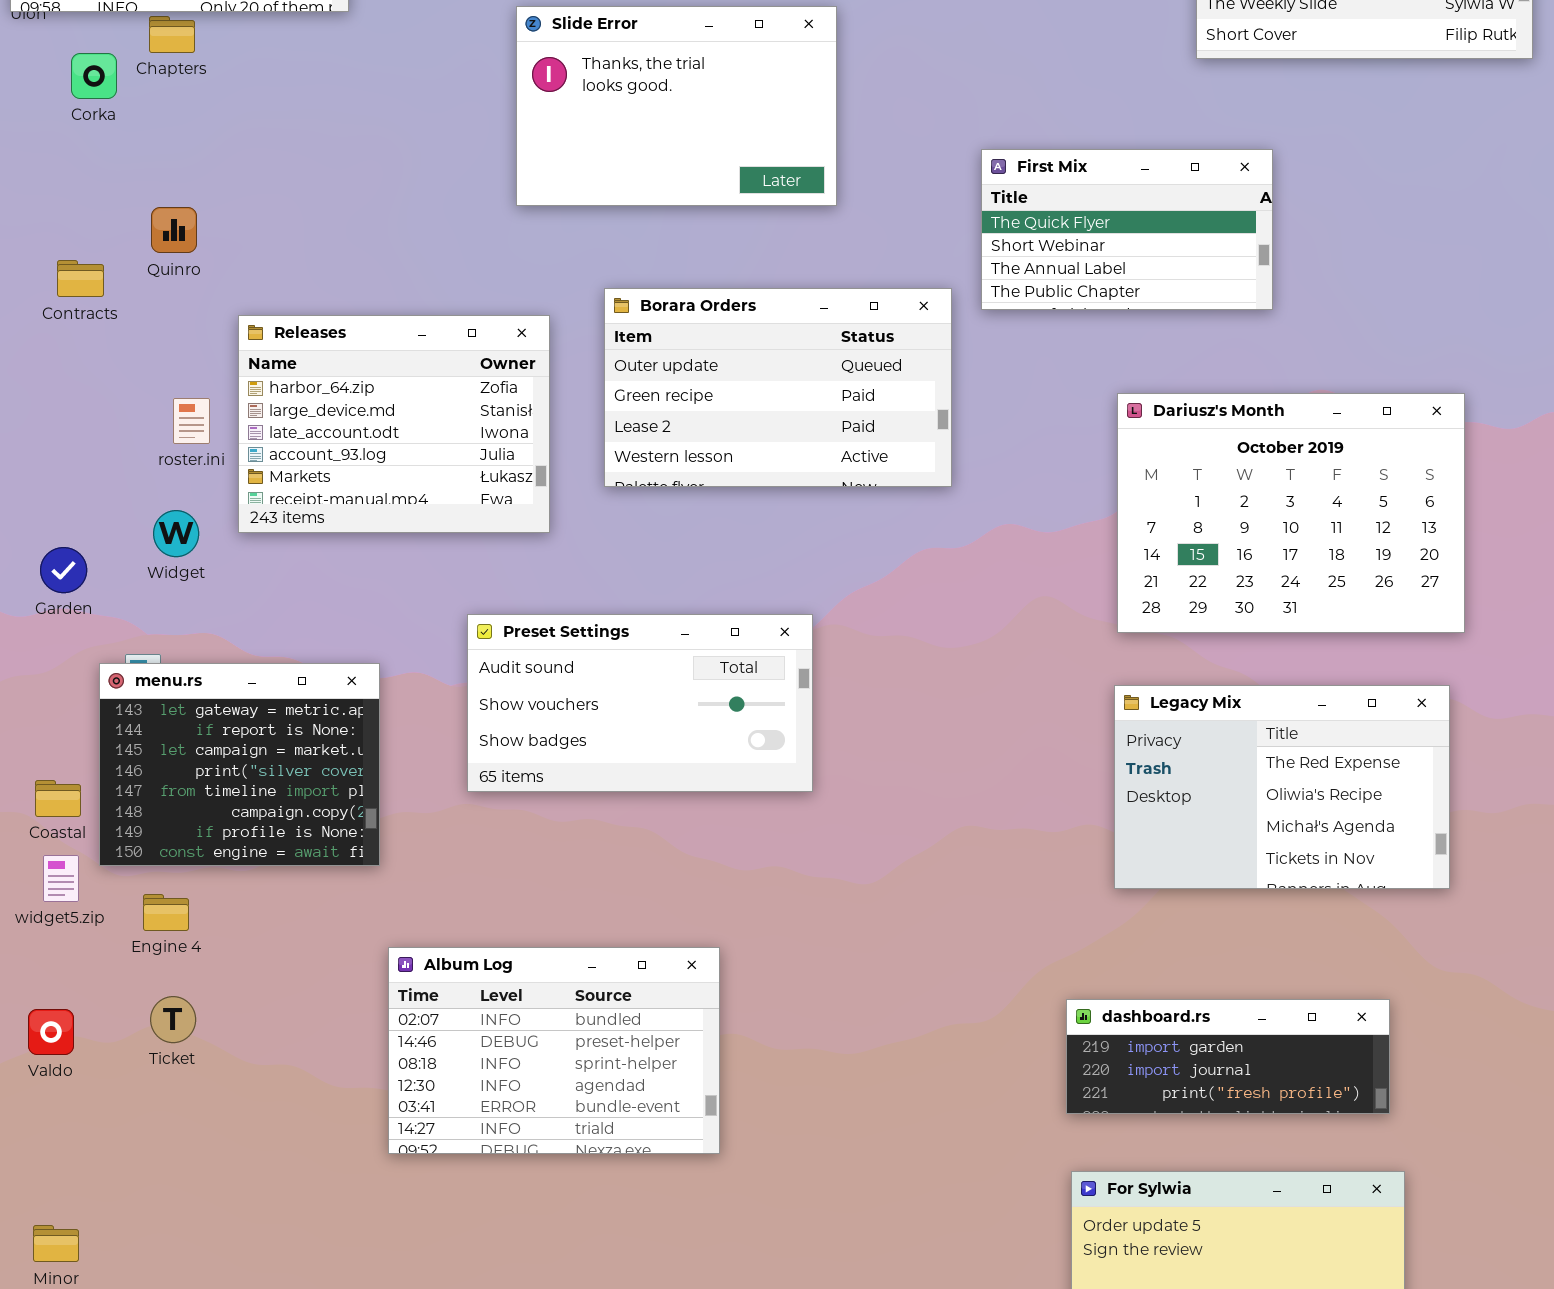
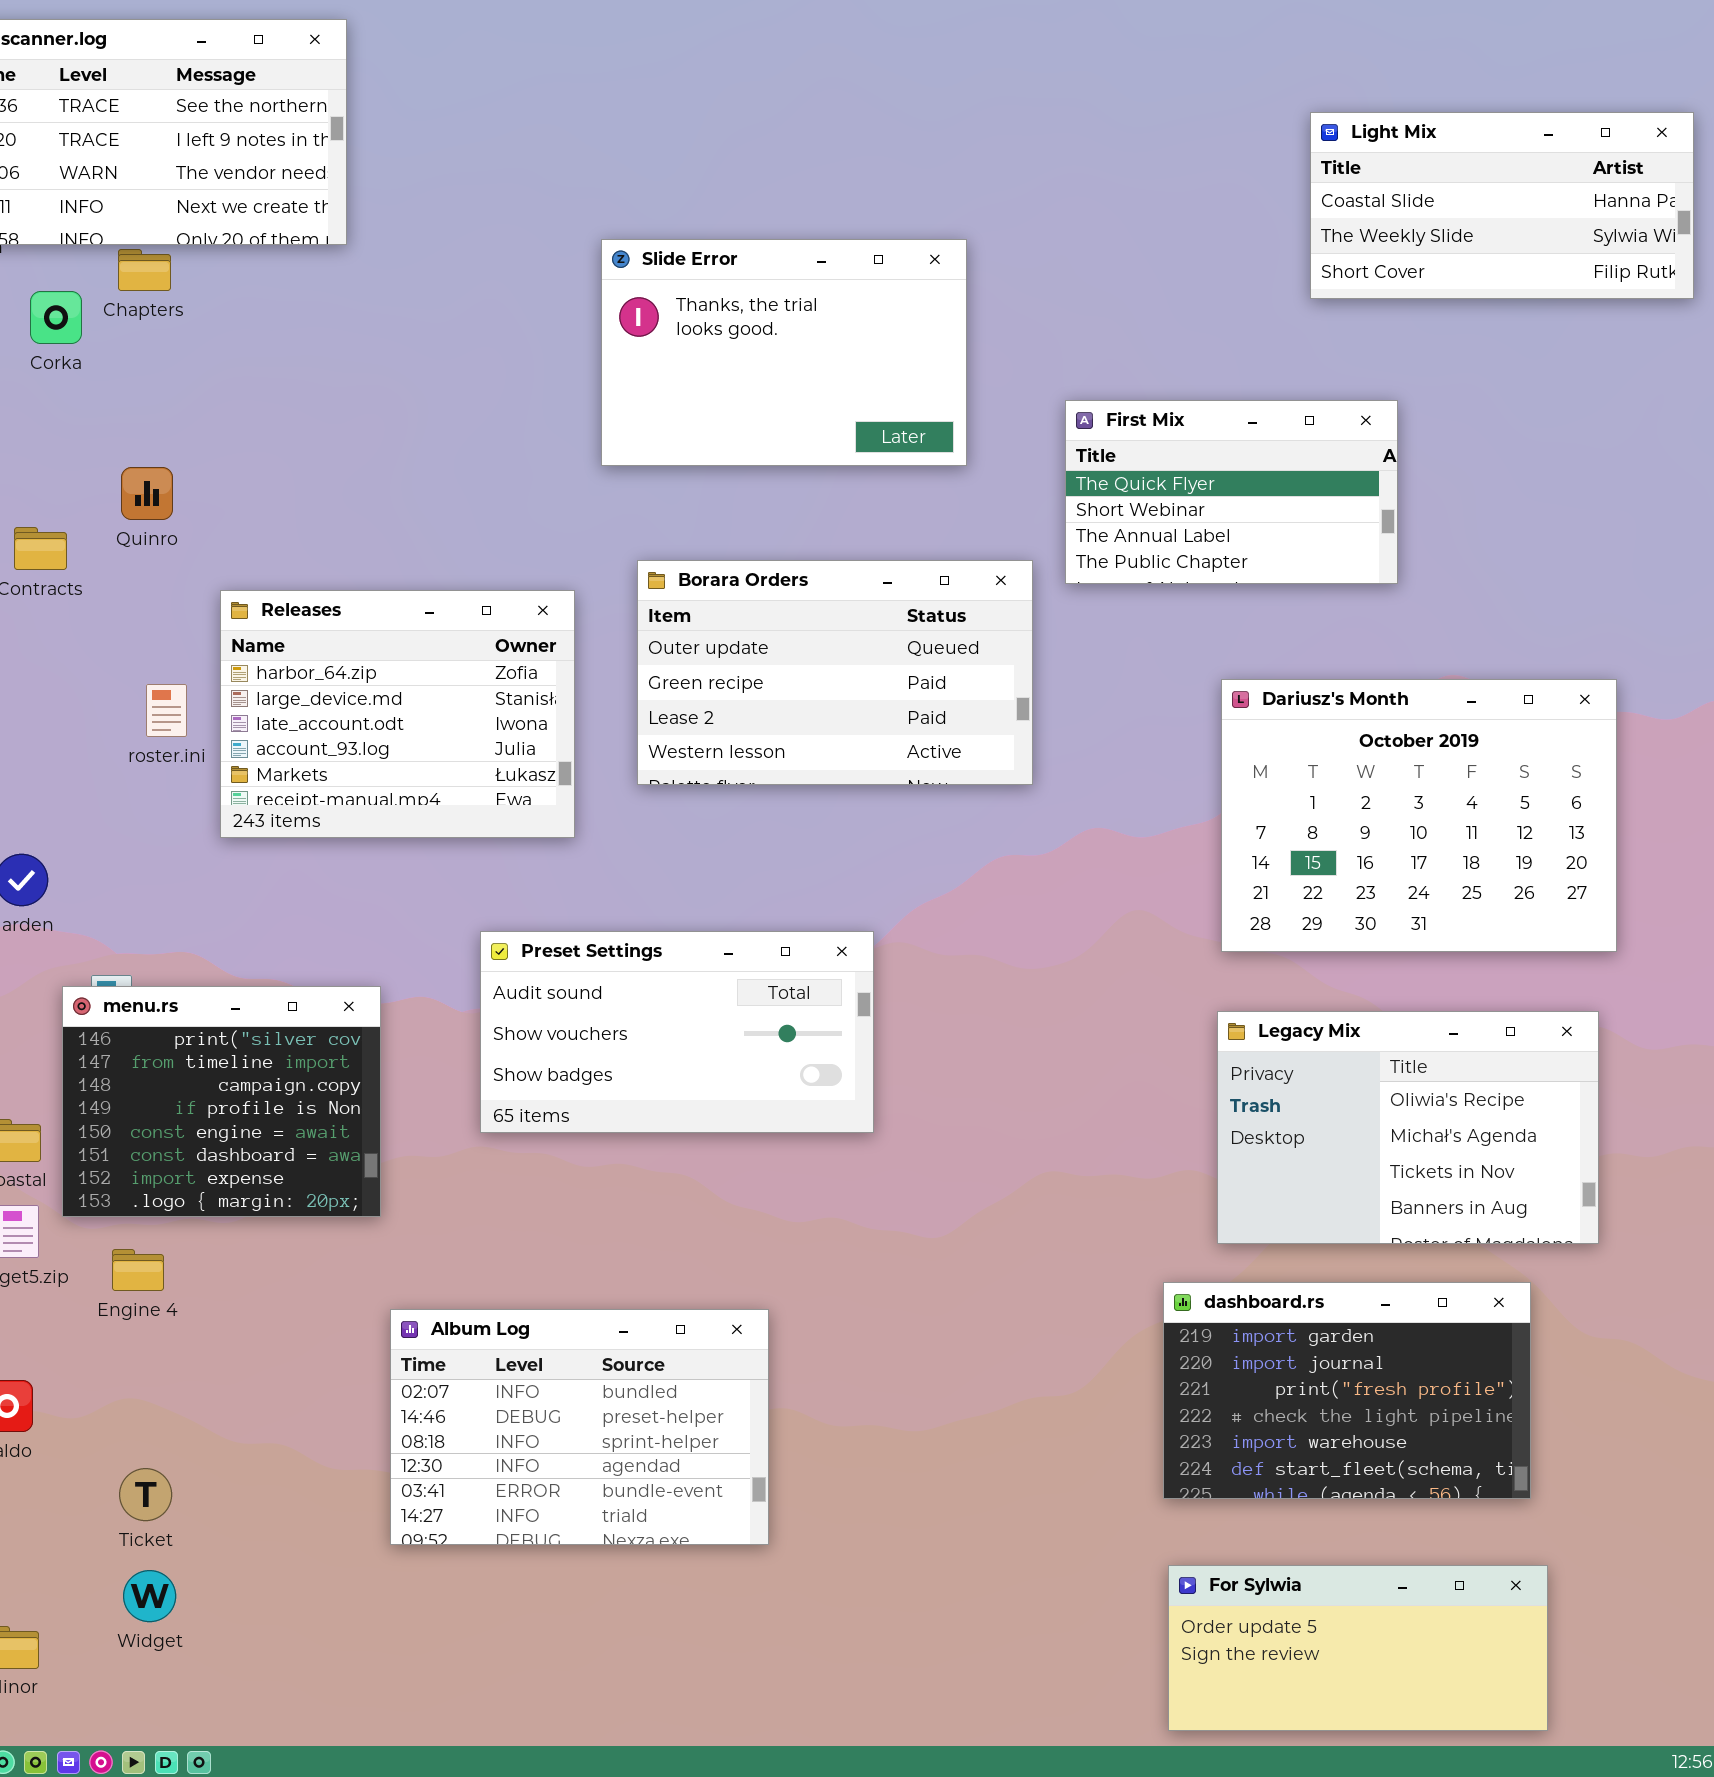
Slide Error: [516,6,837,206] -> [601,239,967,466], moved
Widget: [153,510,199,557] -> [123,1570,176,1622], moved
menu.rs: [99,663,380,866] -> [62,986,381,1217], scrolled down 3 rows
Legacy Mix: [1114,685,1450,889] -> [1217,1011,1599,1244], scrolled down 1 row
Ticket: [150,996,196,1043] -> [119,1468,172,1521], moved
dashboard.rs: [1066,999,1390,1114] -> [1163,1282,1531,1499], resized

